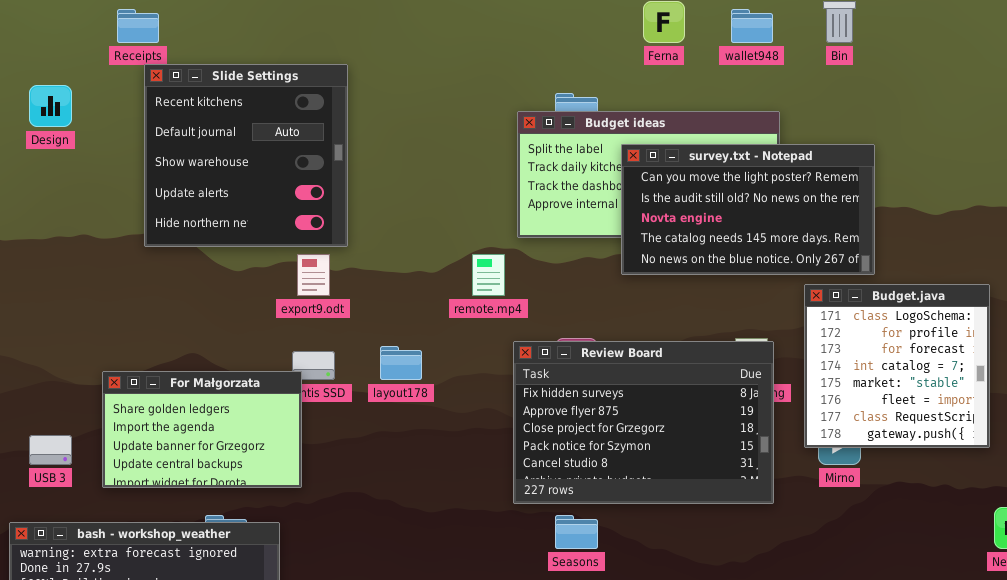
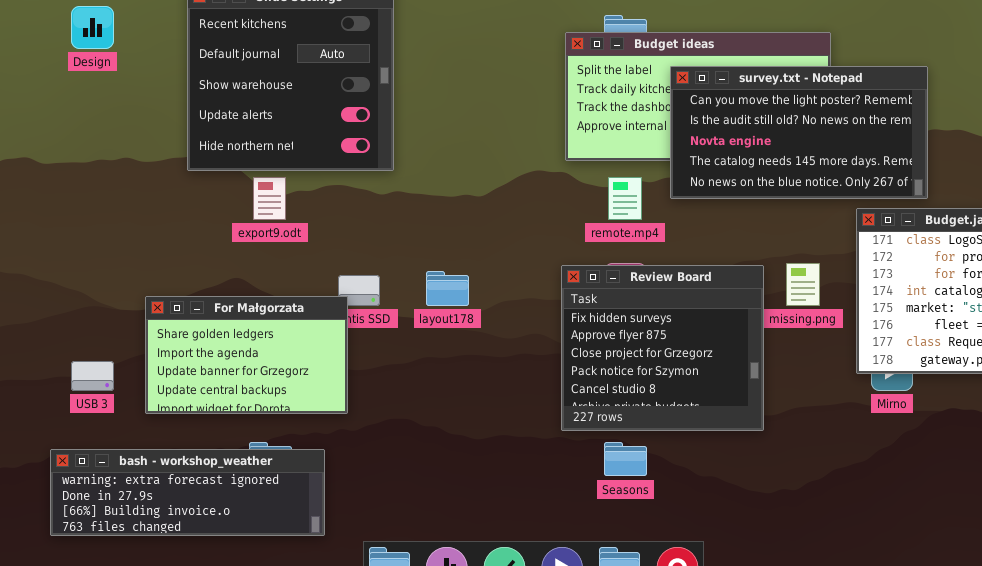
export9.odt: [297,254,330,296] -> [253,177,286,220], moved
remote.mp4: [472,254,505,296] -> [608,177,642,220], moved
Review Board: [513,341,774,504] -> [561,265,764,431], resized

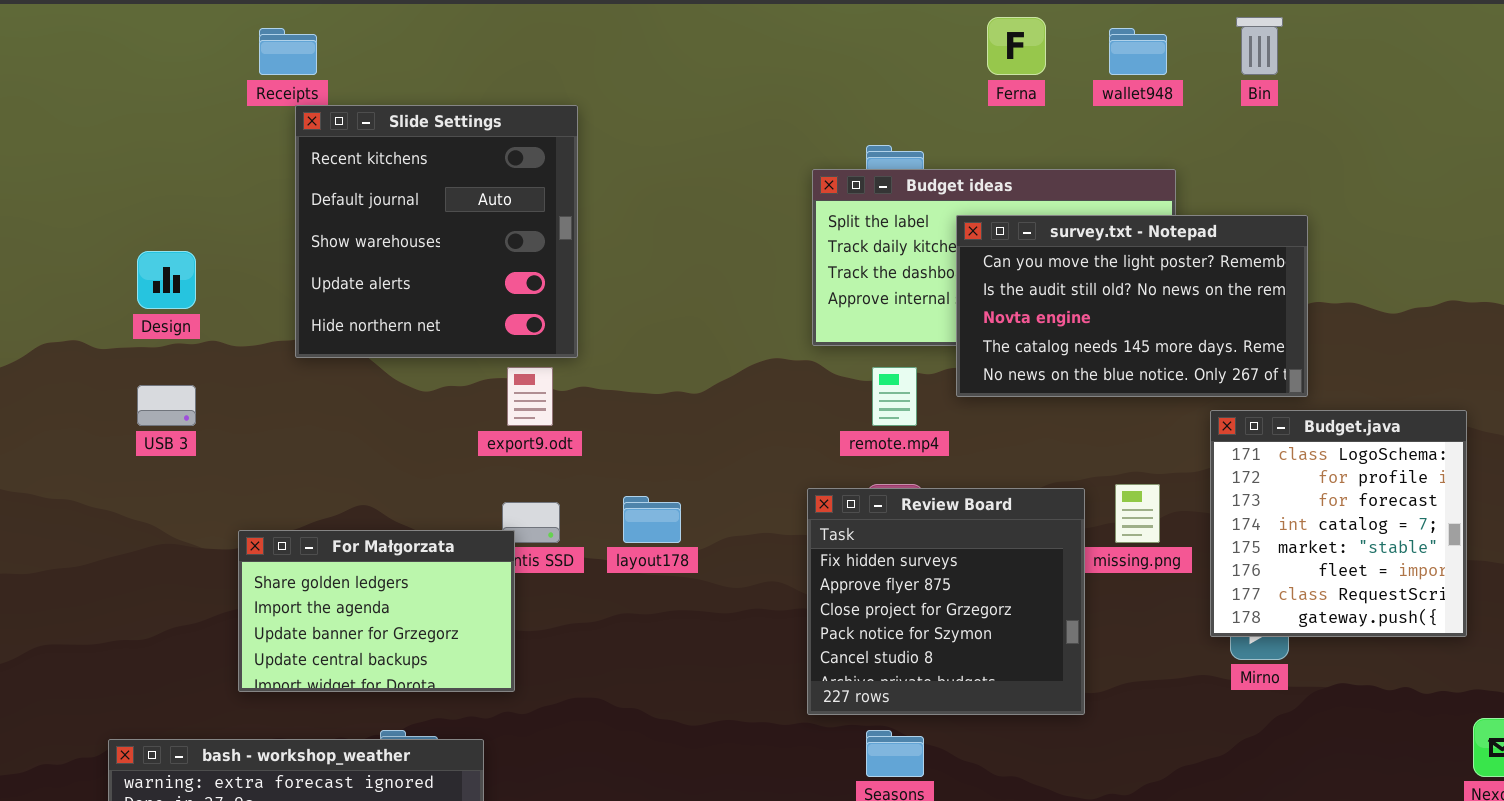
Design: [71,6,114,49] -> [137,251,196,309], moved
export9.odt: [253,177,286,220] -> [507,367,553,426], moved
USB 3: [71,361,114,391] -> [137,385,196,426], moved

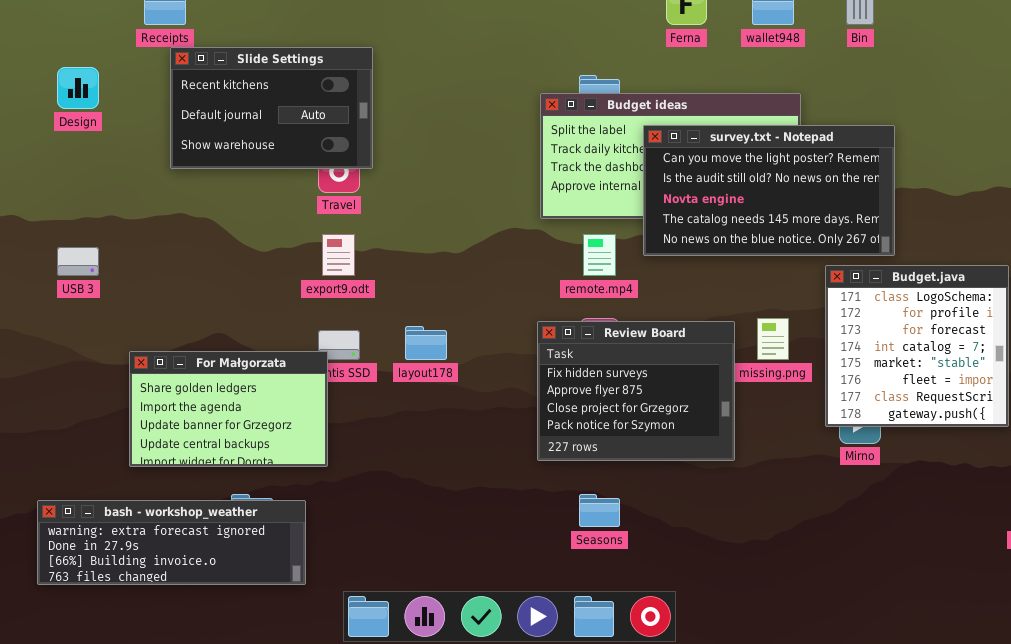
Slide Settings: [295,105,578,358] -> [170,47,373,169], resized
Design: [137,251,196,309] -> [57,67,99,109], moved
Review Board: [807,488,1085,715] -> [537,321,735,461], resized

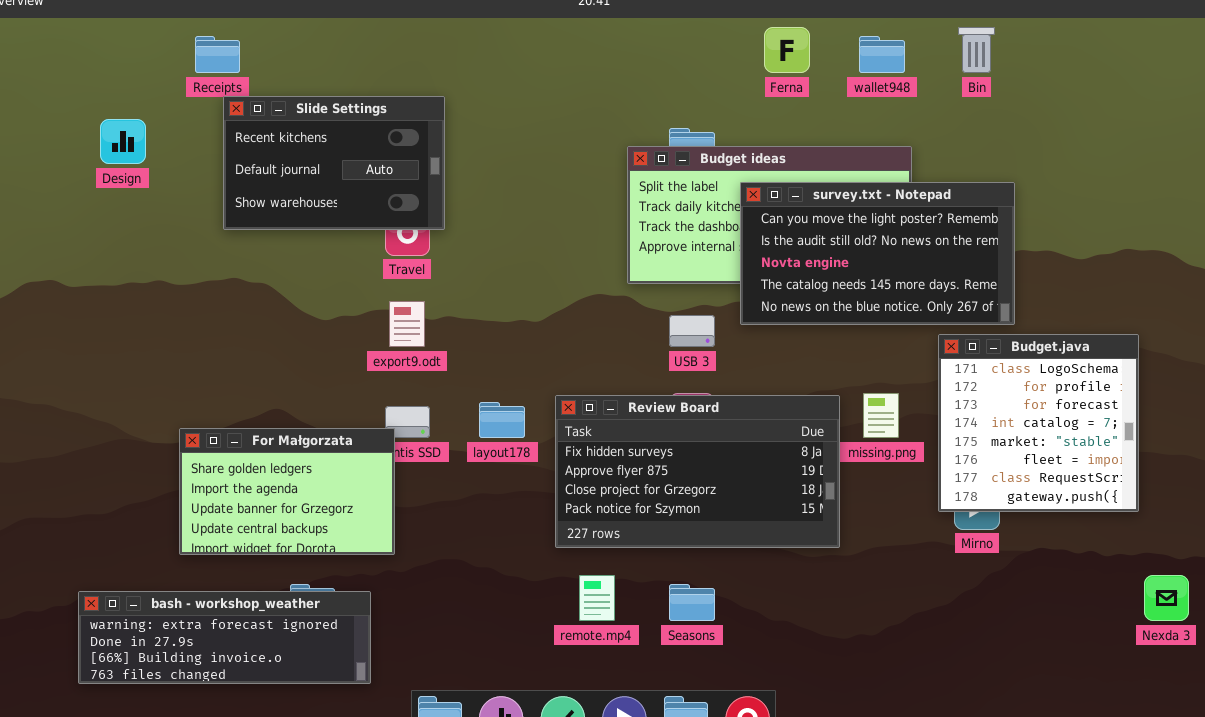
remote.mp4: [583,234,616,276] -> [579,575,615,621], moved
USB 3: [57,247,99,276] -> [669,315,715,347], moved
Review Board: [537,321,735,461] -> [555,395,840,548], resized

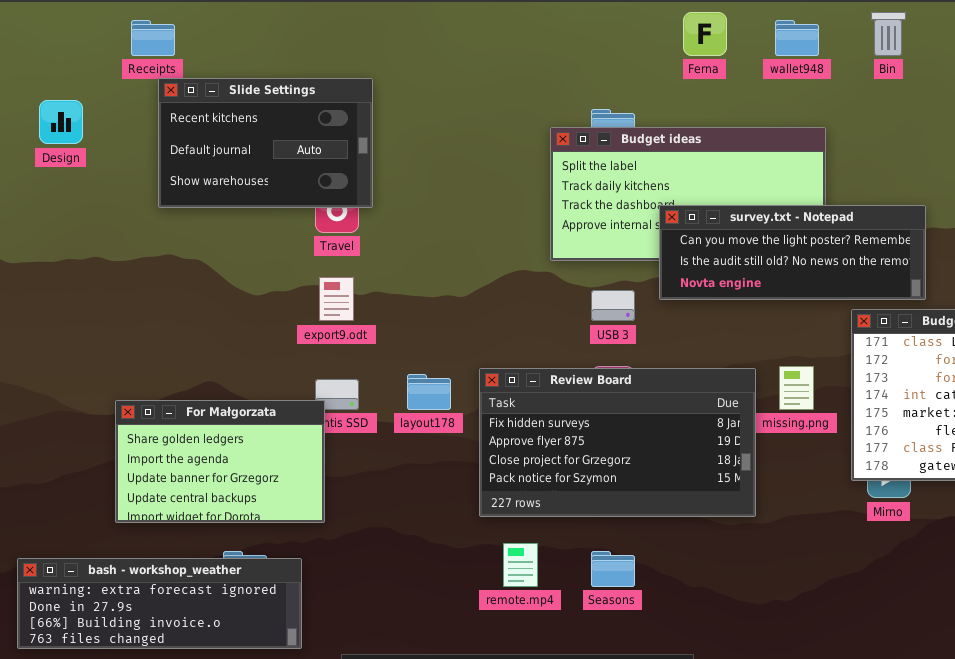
survey.txt - Notepad: [740,182,1015,325] -> [659,205,926,300], resized

